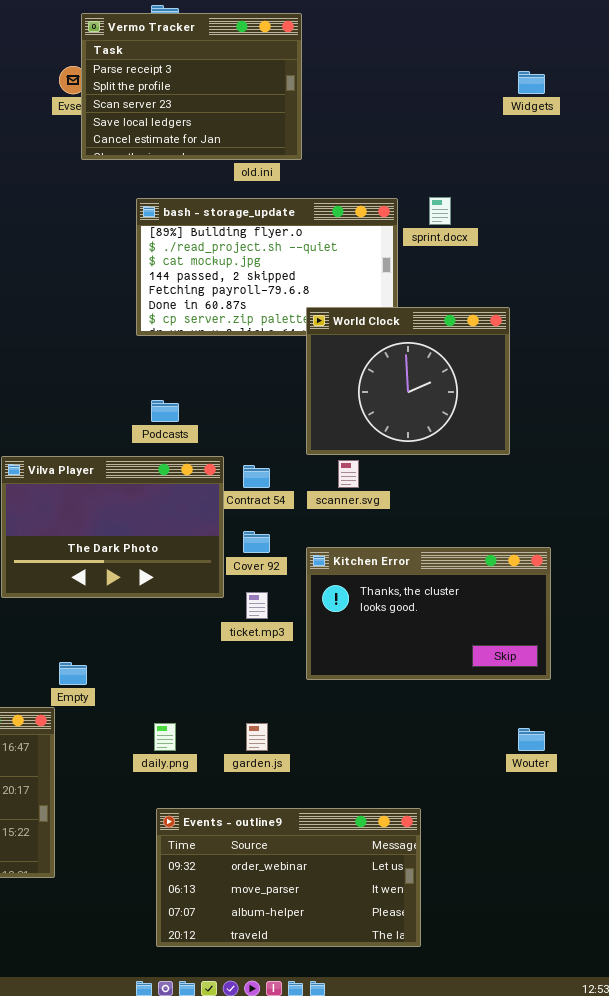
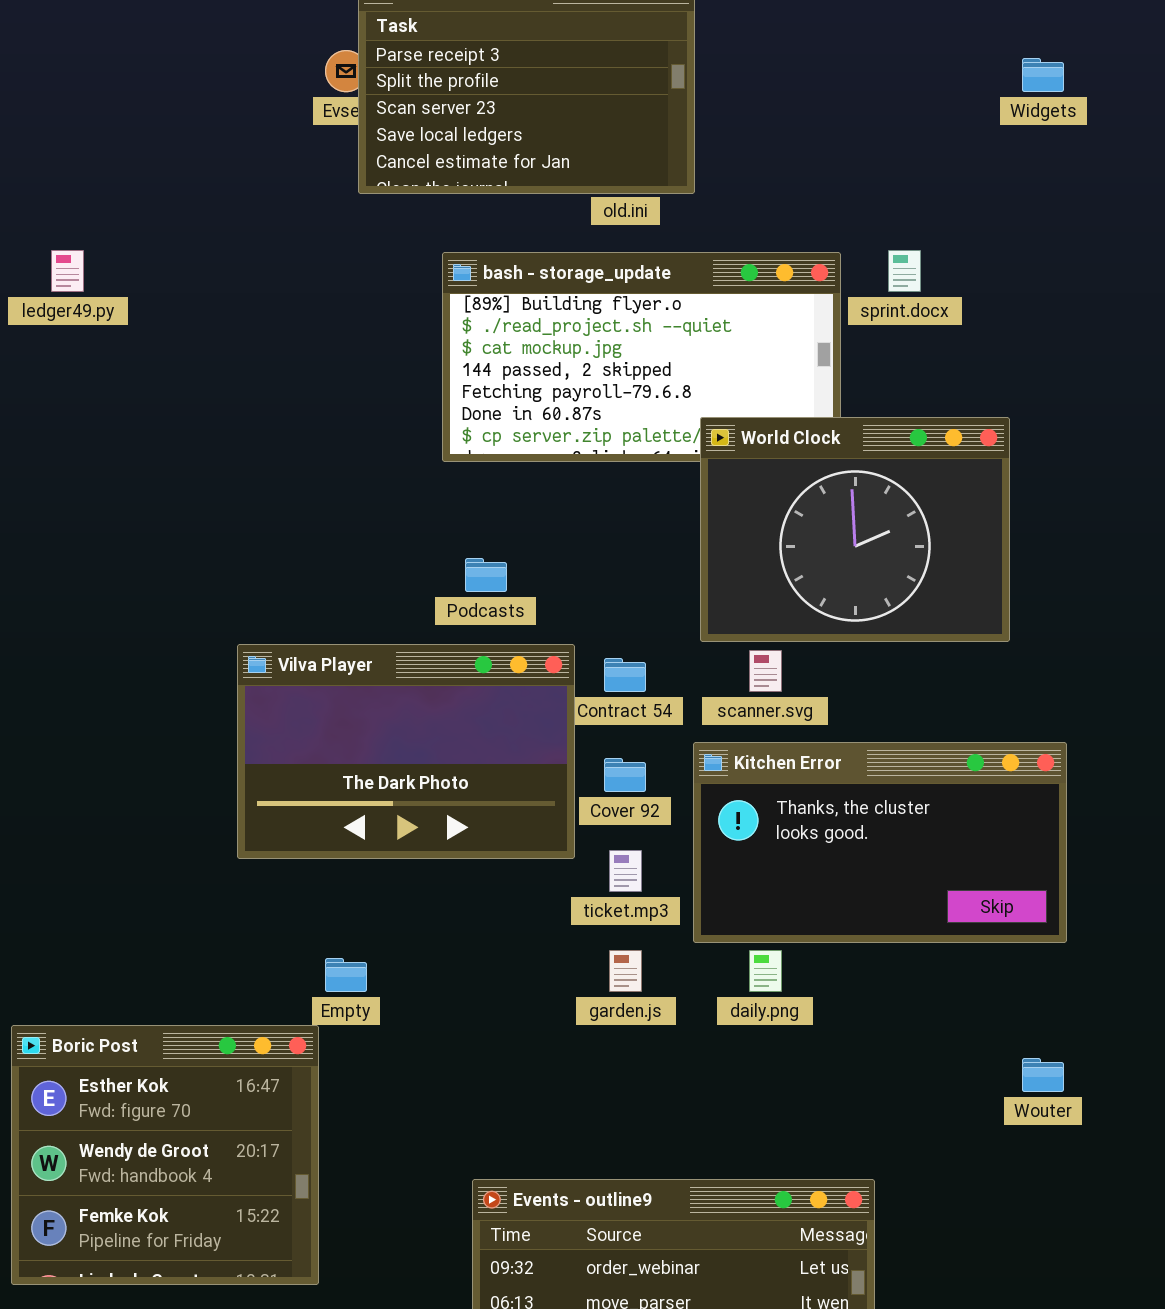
Kitchen Error: [306,547,551,680] -> [693,742,1067,943], moved
daily.png: [154,723,176,751] -> [749,950,782,992], moved
garden.js: [246,723,268,751] -> [609,950,642,992], moved

